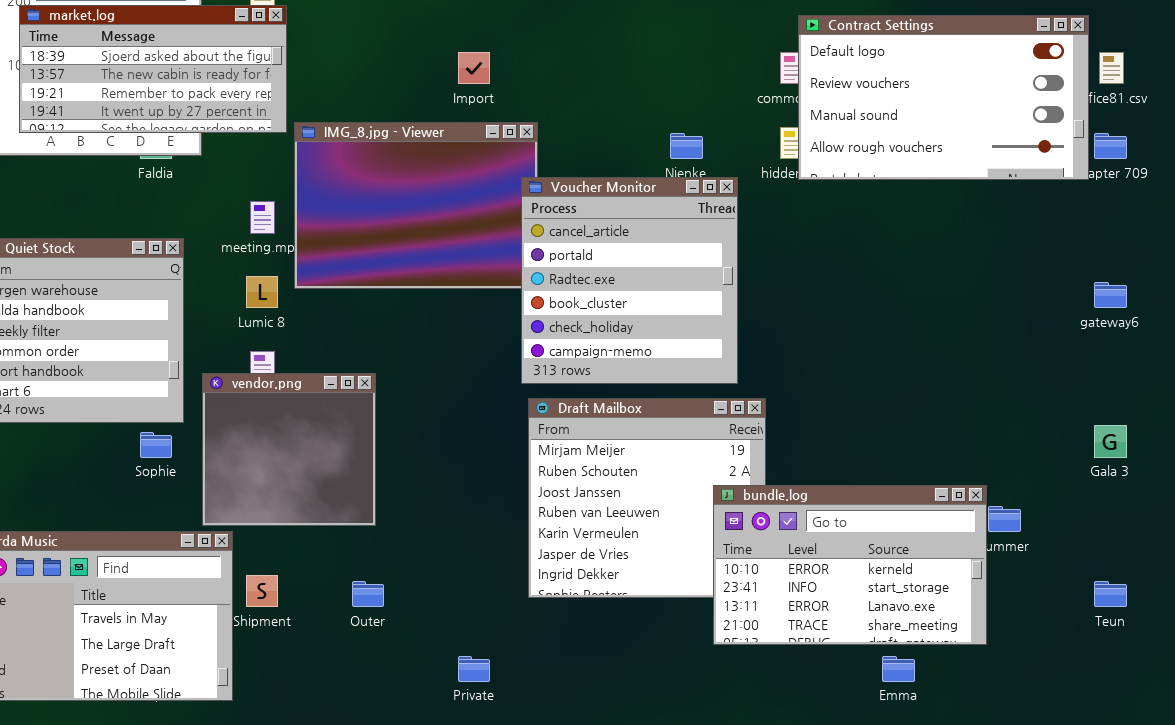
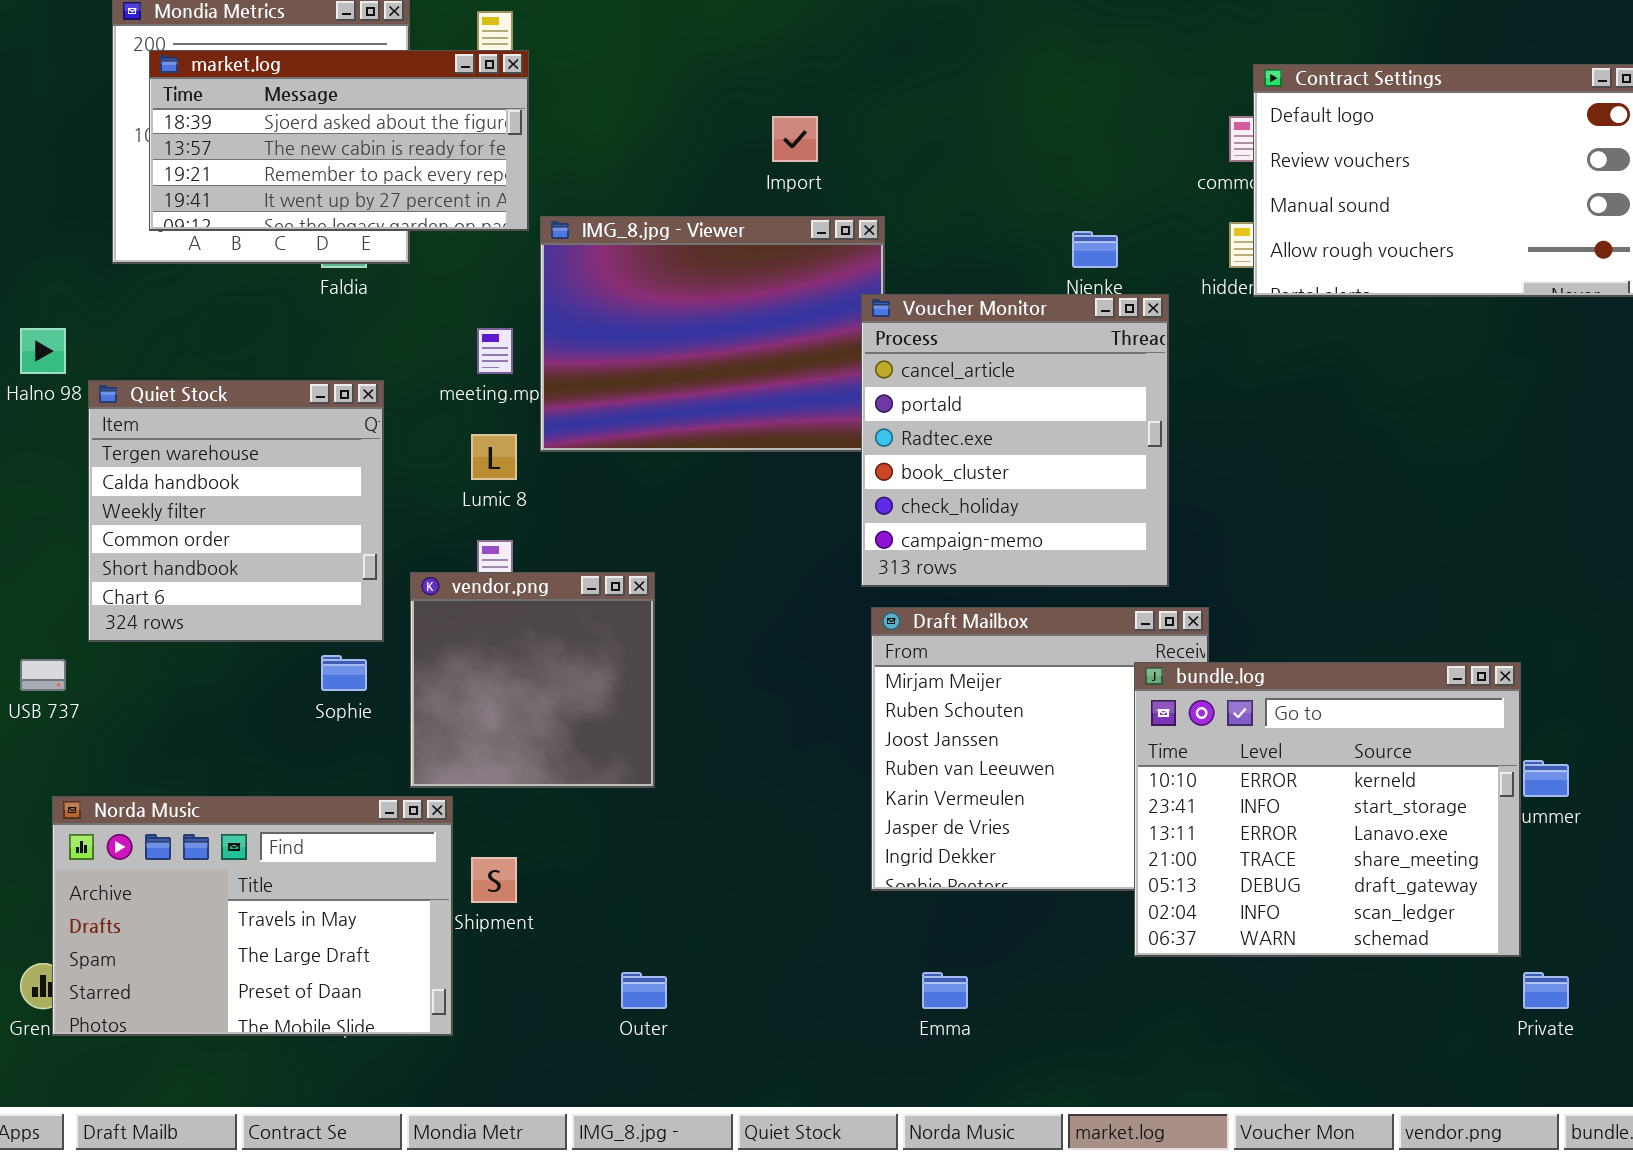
bundle.log: [713,485,987,645] -> [1134,662,1521,957], resized
Outer: [352,581,384,607] -> [621,972,667,1009], moved
Private: [458,656,490,682] -> [1523,972,1569,1009], moved
Emma: [882,656,915,682] -> [922,972,968,1009], moved

